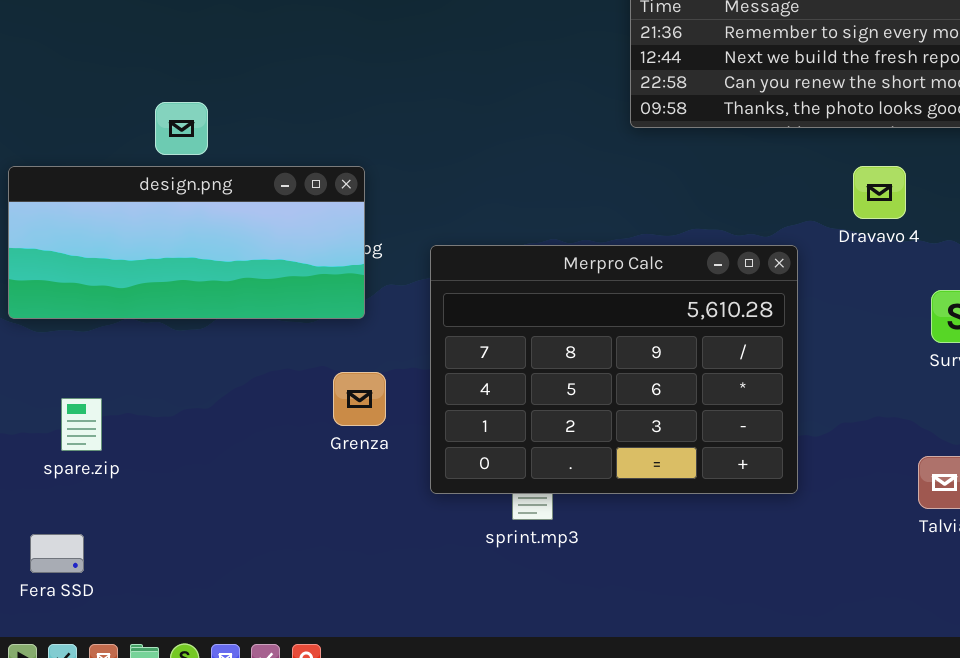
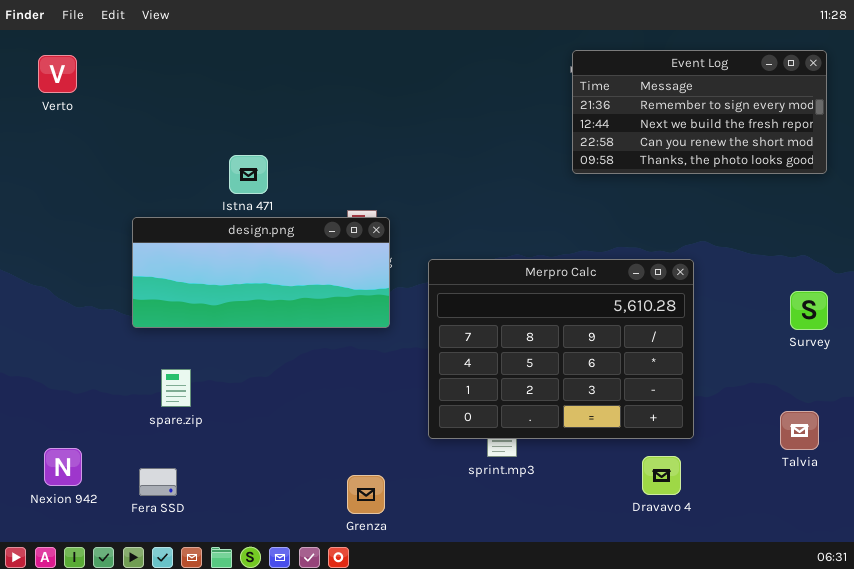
design.png: [8,166,365,319] -> [132,217,390,328], moved
Dravavo 4: [853,166,906,219] -> [642,456,681,495], moved
Grenza: [333,372,386,426] -> [347,475,385,514], moved

